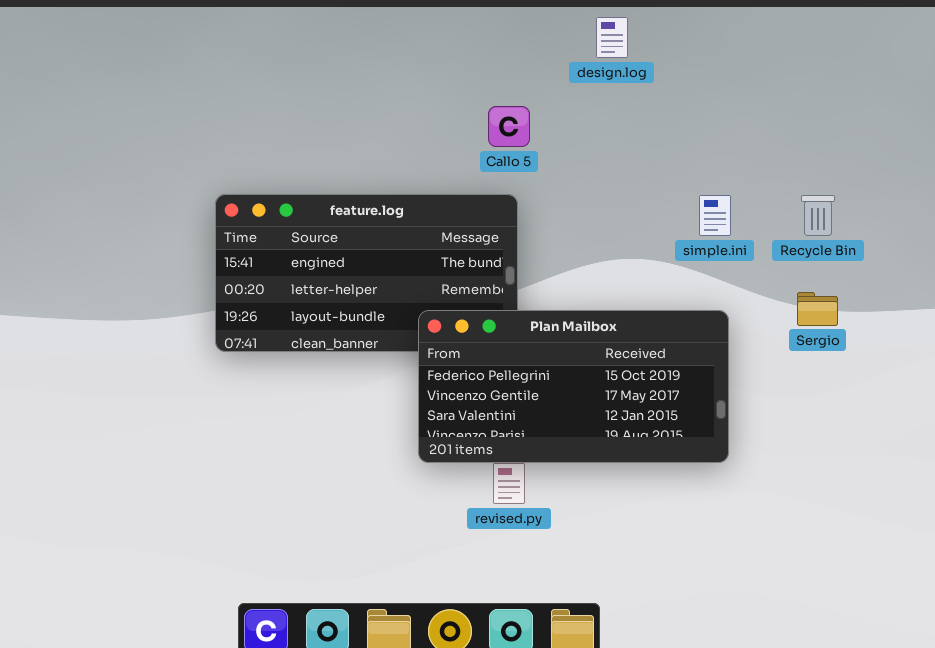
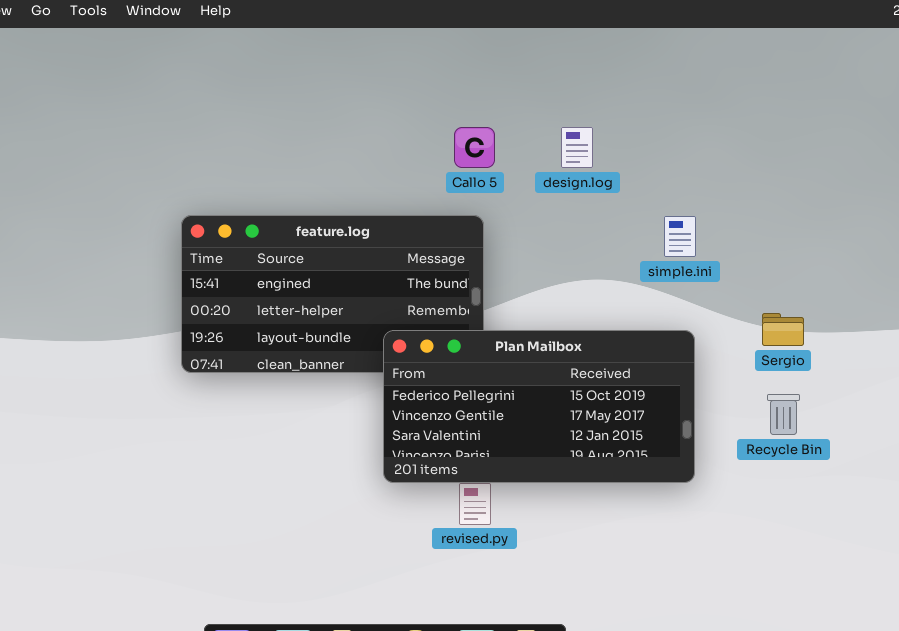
design.log: [596,17,628,58] -> [561,127,593,168], moved
Recycle Bin: [801,195,835,236] -> [767,394,800,435], moved

